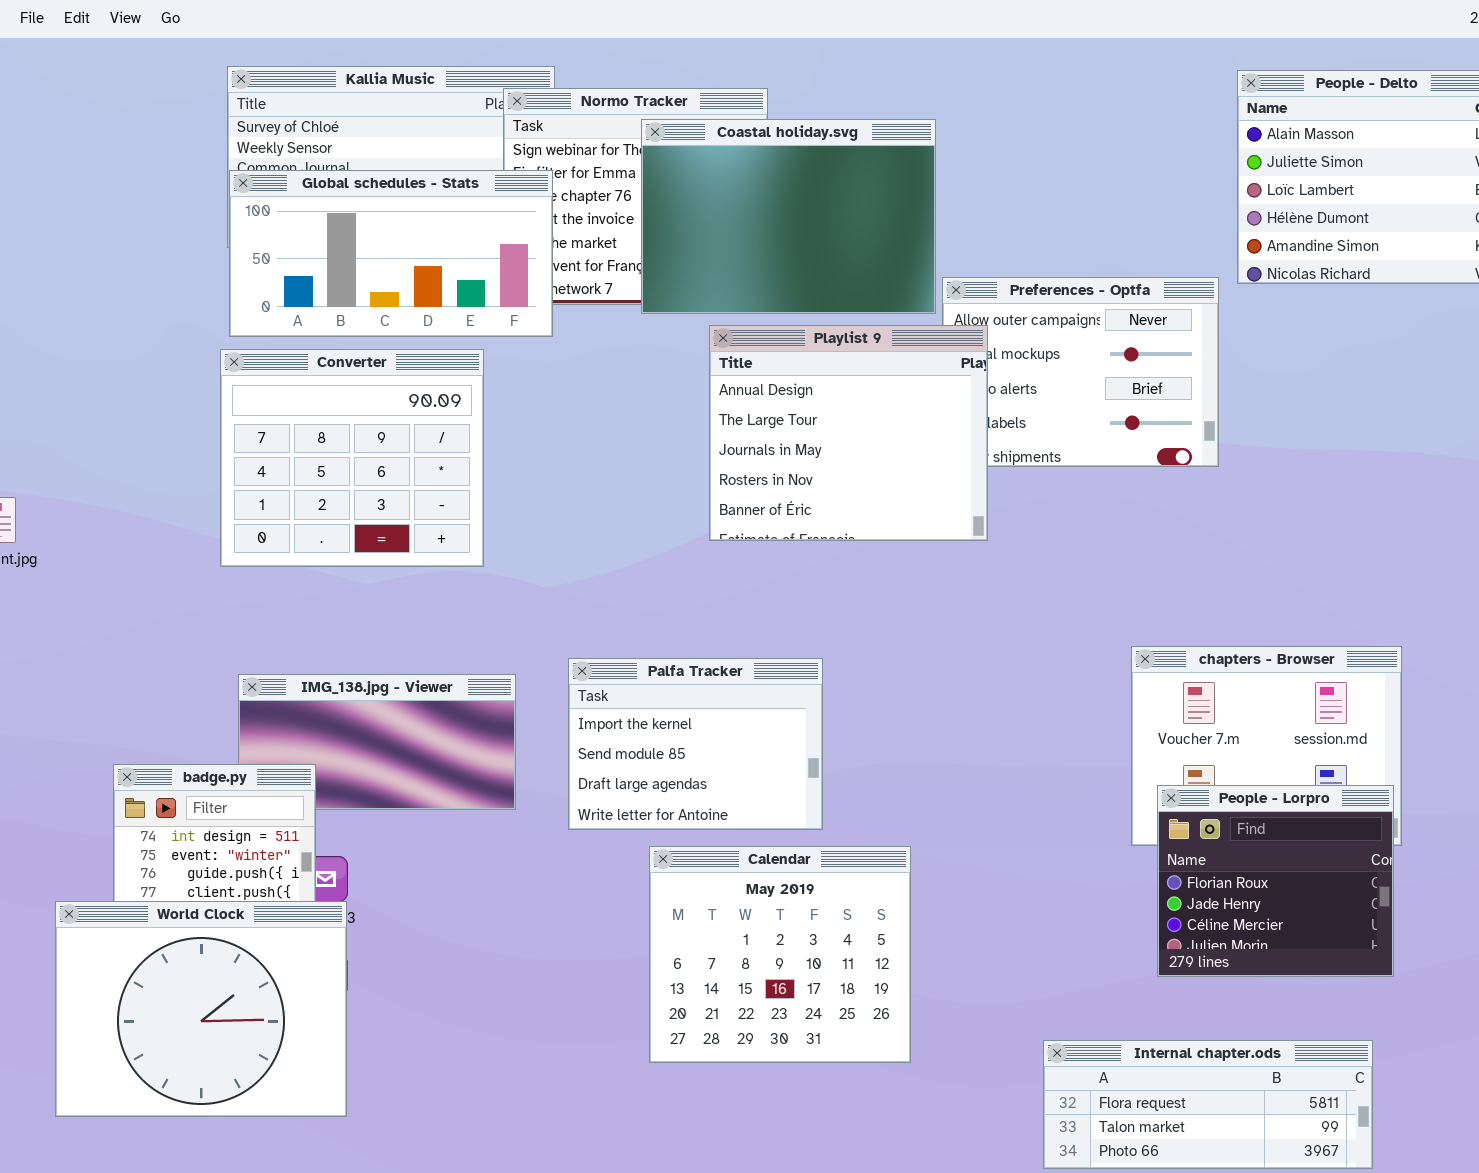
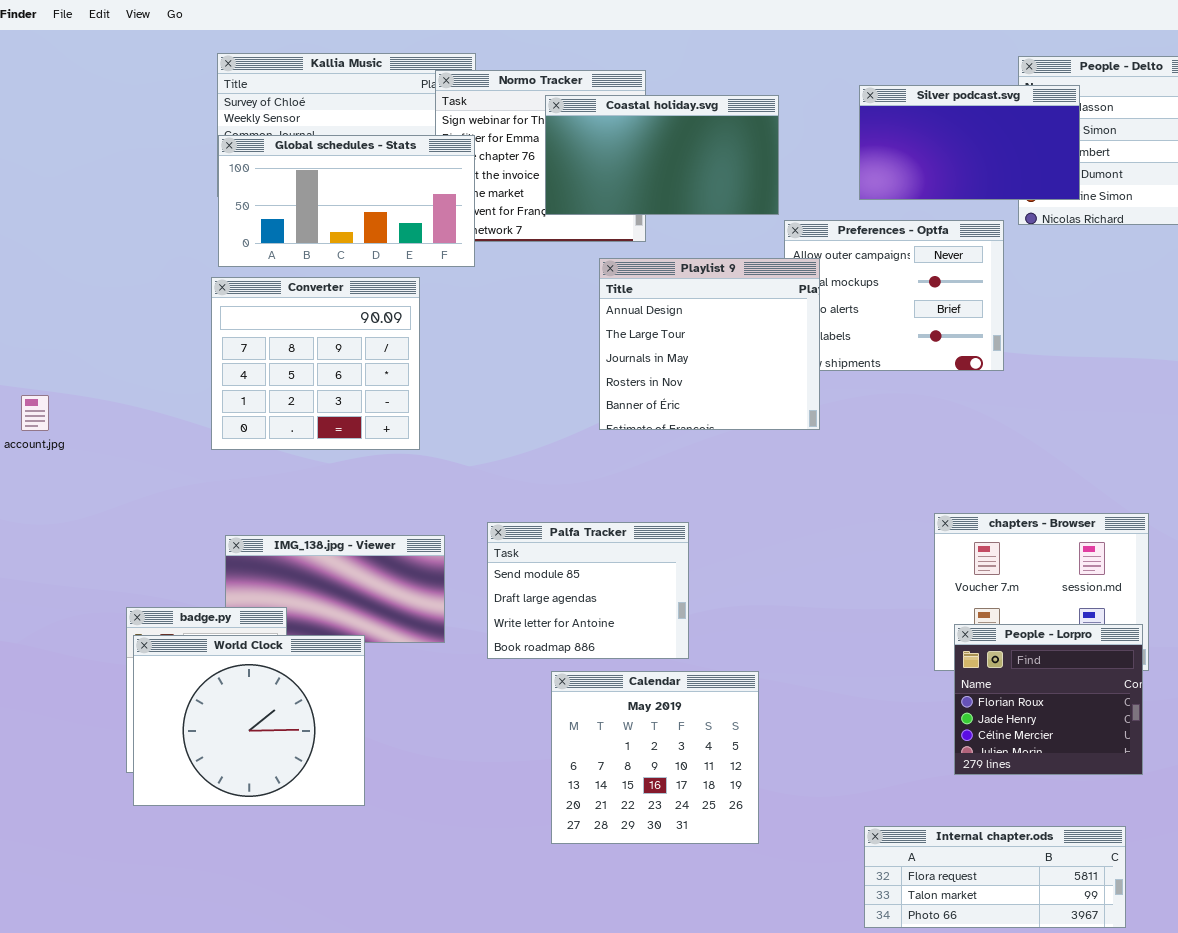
Silver podcast.svg: none -> [859,85,1080,200], opened
Coastal holiday.svg: [641,119,936,314] -> [545,95,779,215], resized
Palfa Tracker: [568,658,823,830] -> [487,522,689,659], scrolled down 1 row
World Clock: [55,901,347,1117] -> [133,635,365,806], moved

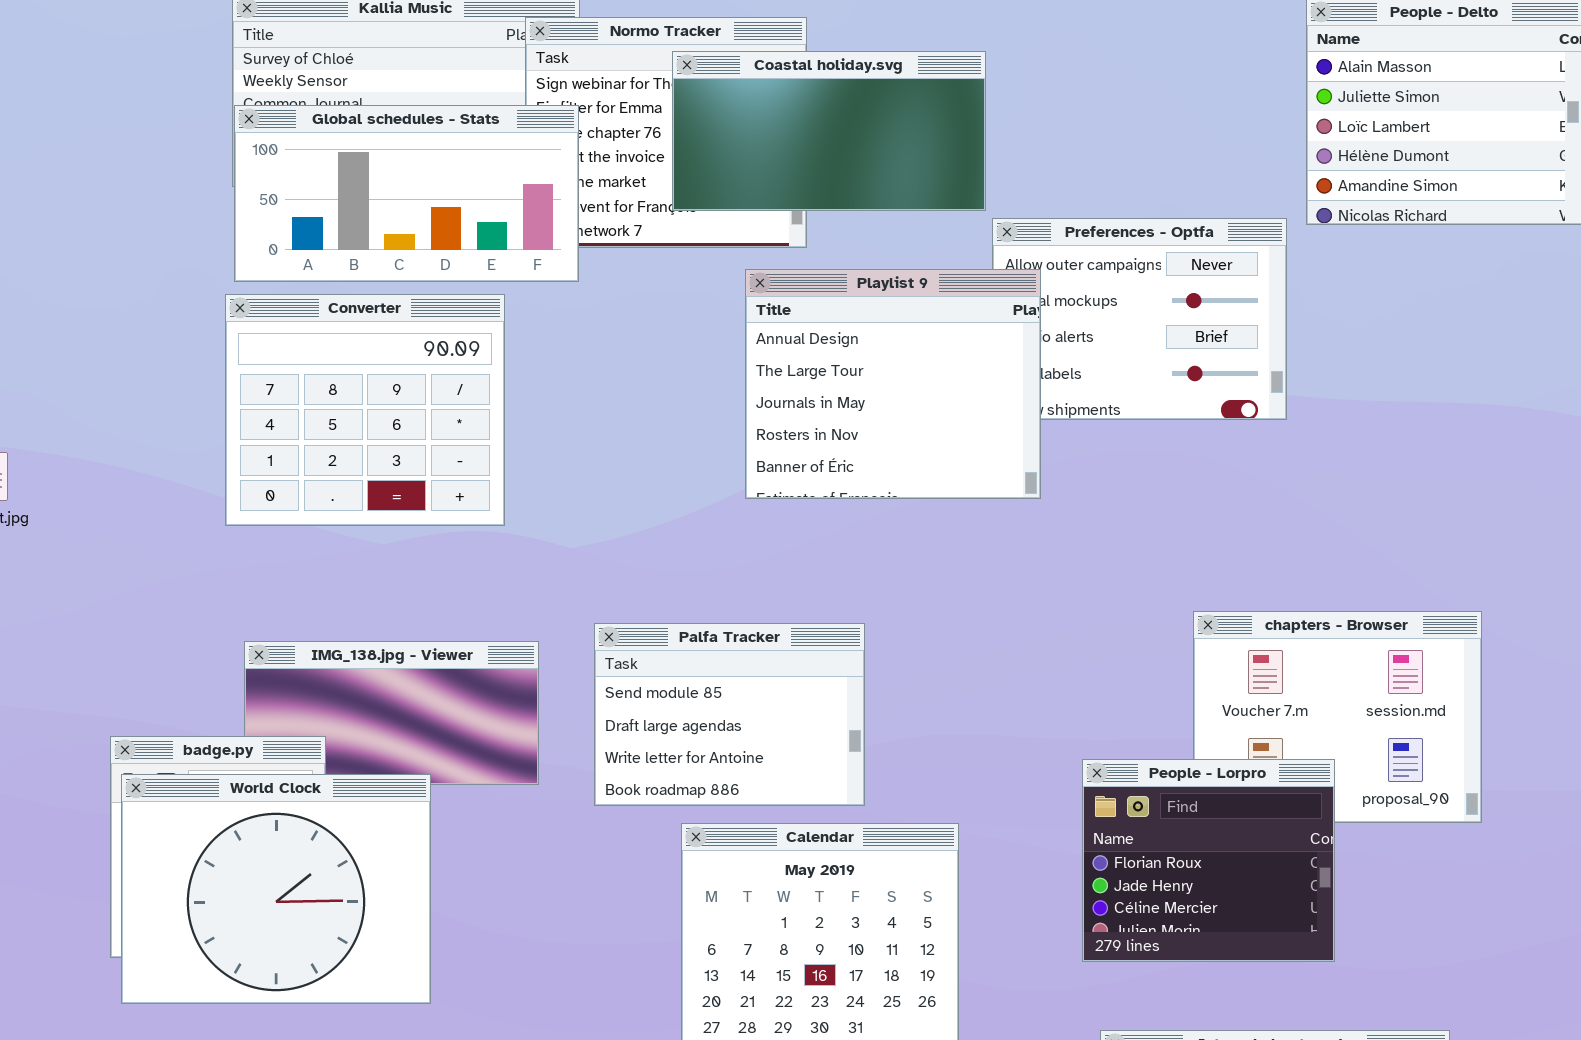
Silver podcast.svg: [859,85,1080,200] -> none, closed
People - Lorpro: [954,624,1143,775] -> [1082,759,1335,962], moved

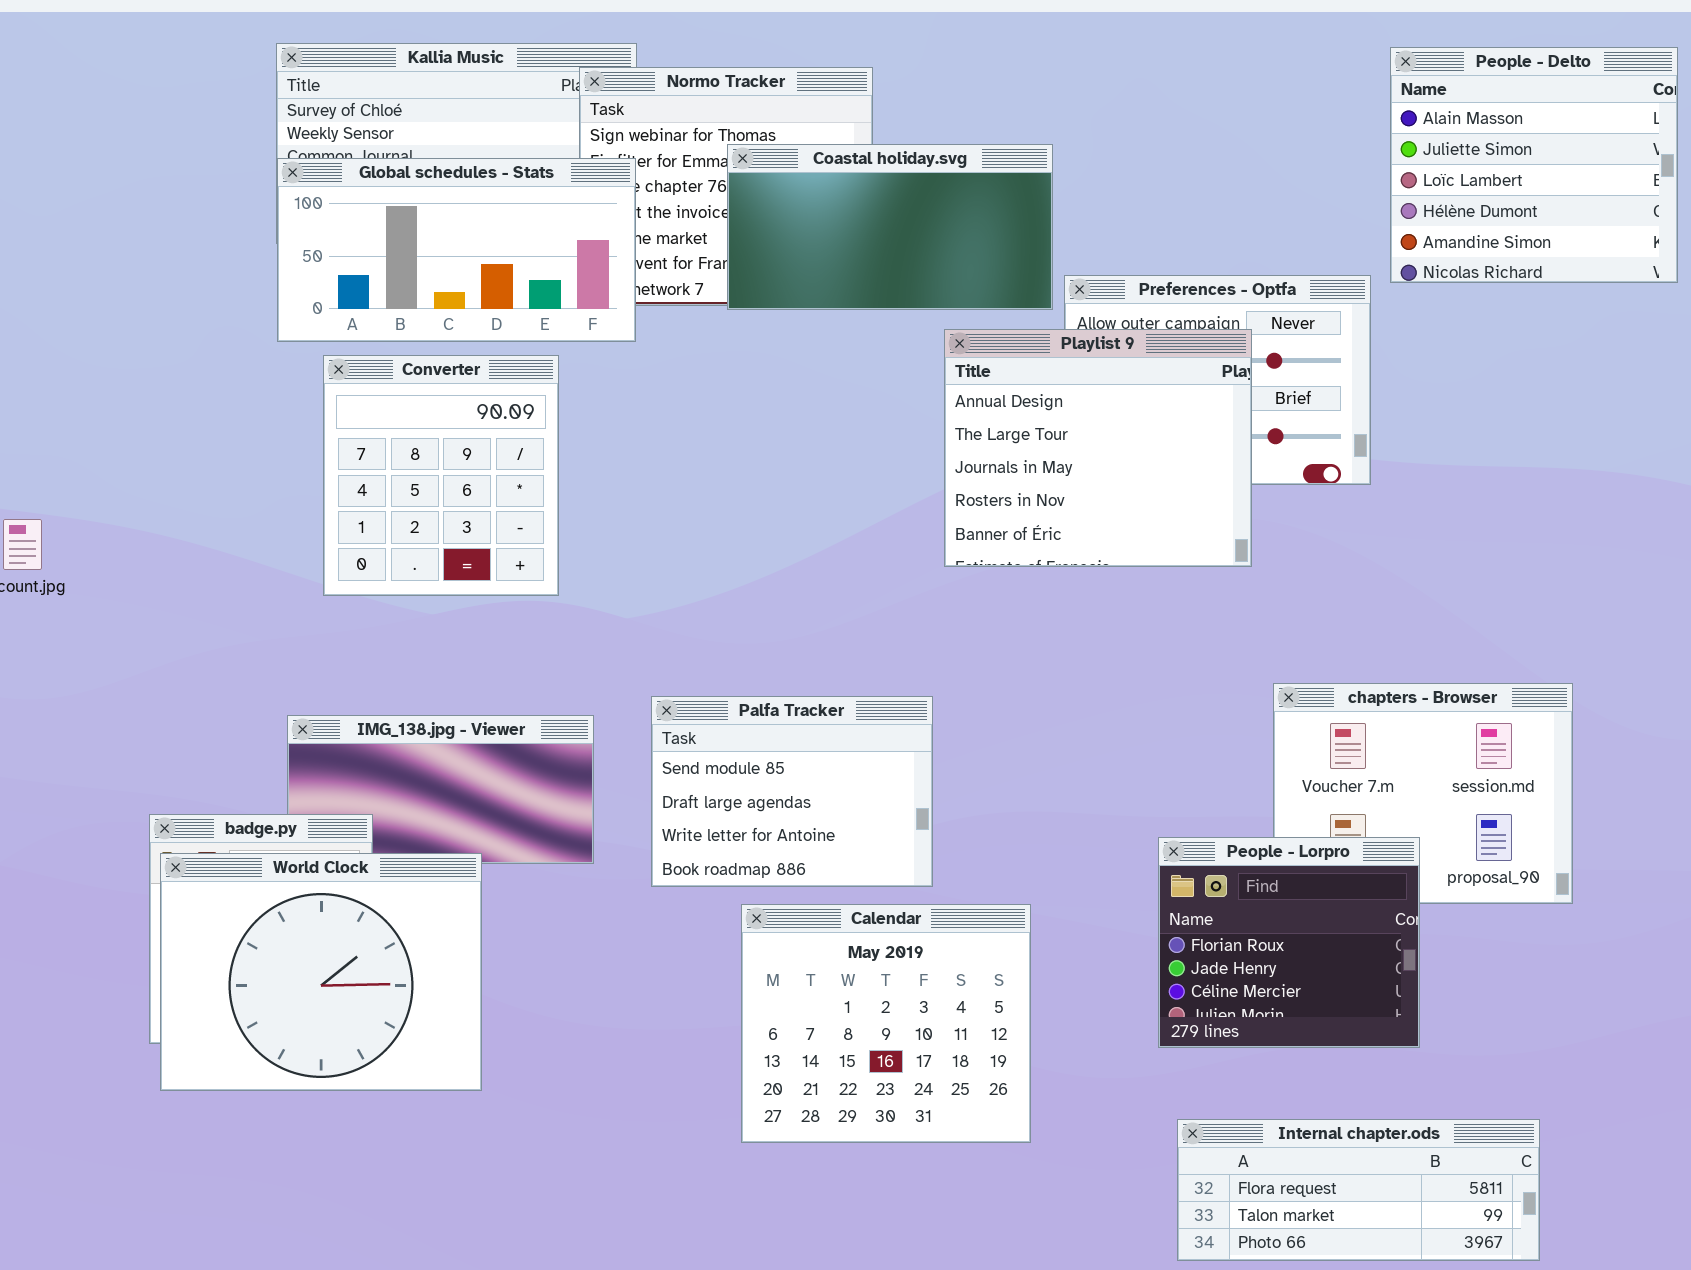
Coastal holiday.svg: [672,51,986,211] -> [727,144,1053,310], moved
Playlist 9: [745,269,1041,499] -> [944,329,1252,567], moved
Converter: [225,294,505,526] -> [323,355,559,596], resized

